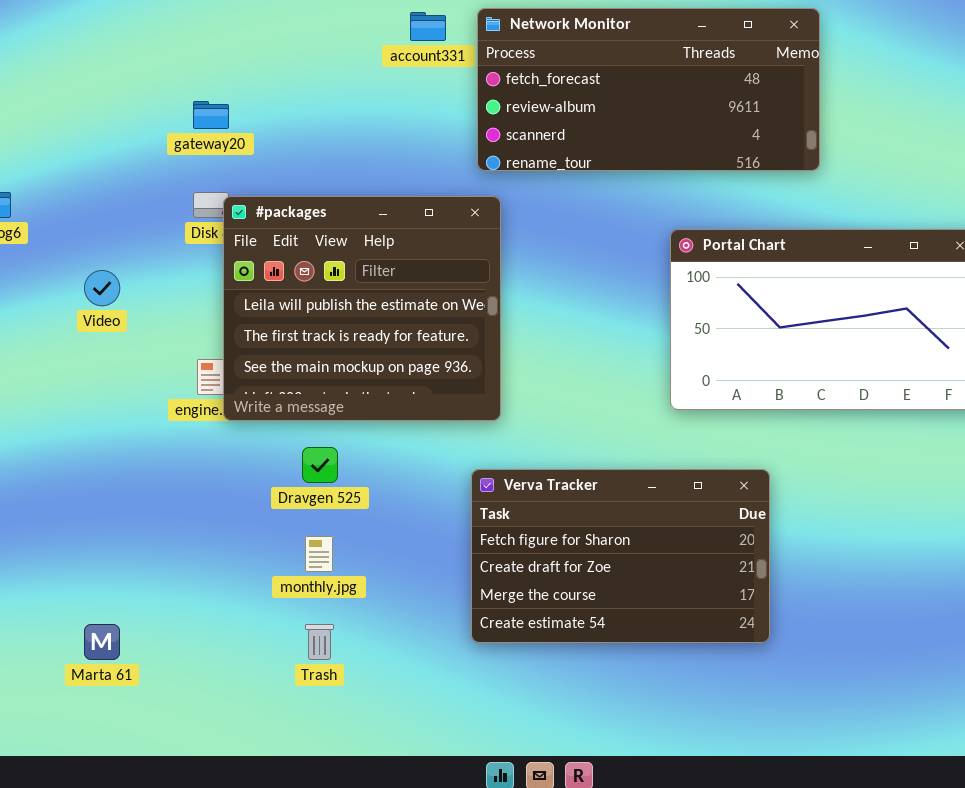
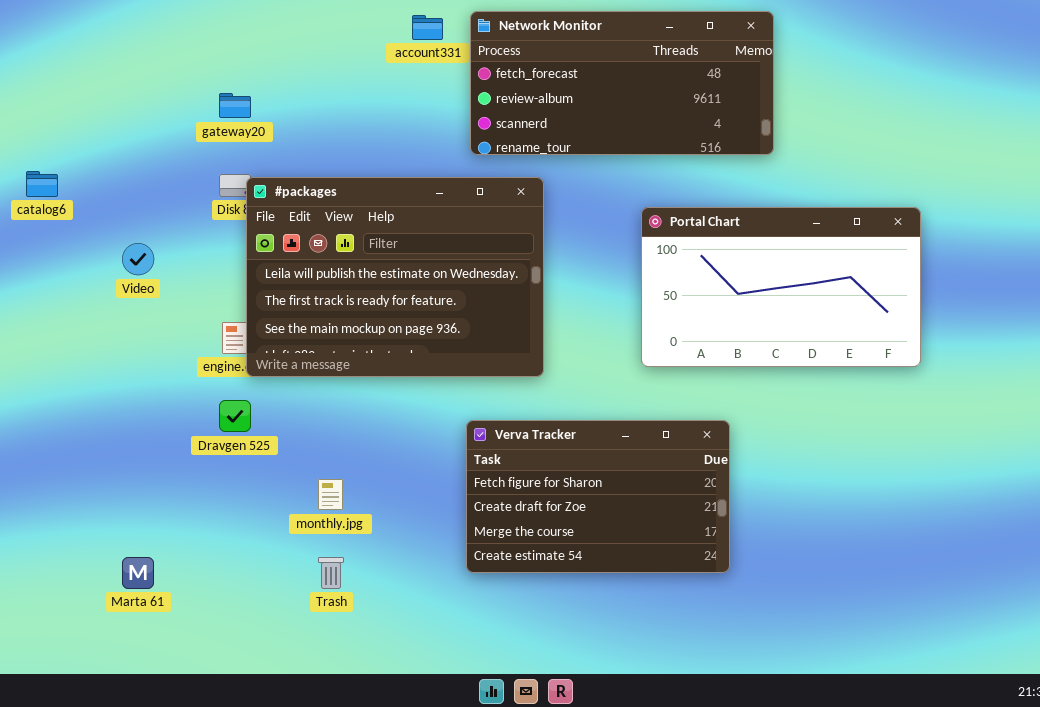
#packages: [223,196,501,421] -> [246,177,544,377], resized
Dravgen 525: [302,447,338,483] -> [219,400,251,432], moved

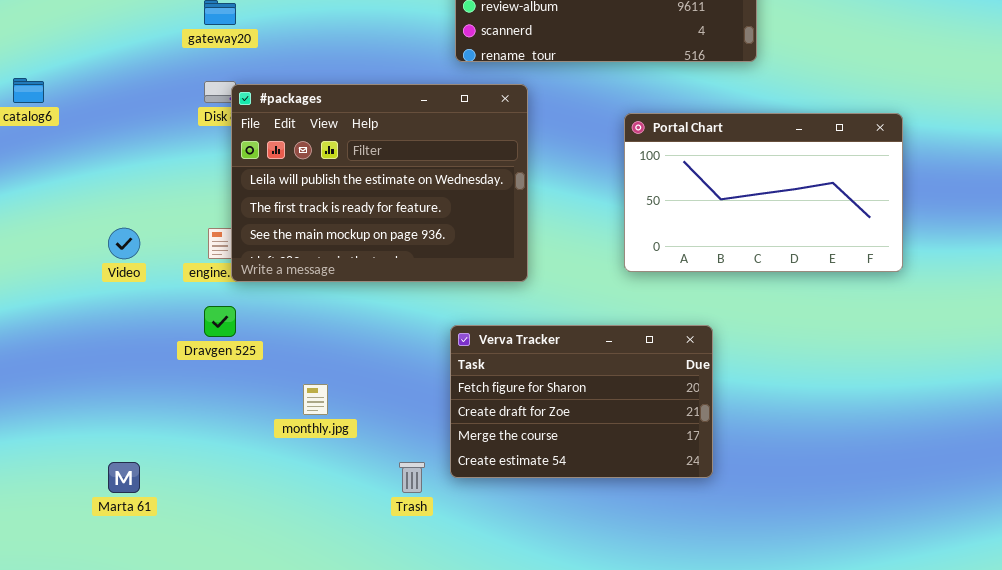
Video: [122,243,154,275] -> [108,228,140,259], moved
Trash: [318,557,344,589] -> [399,462,425,493], moved

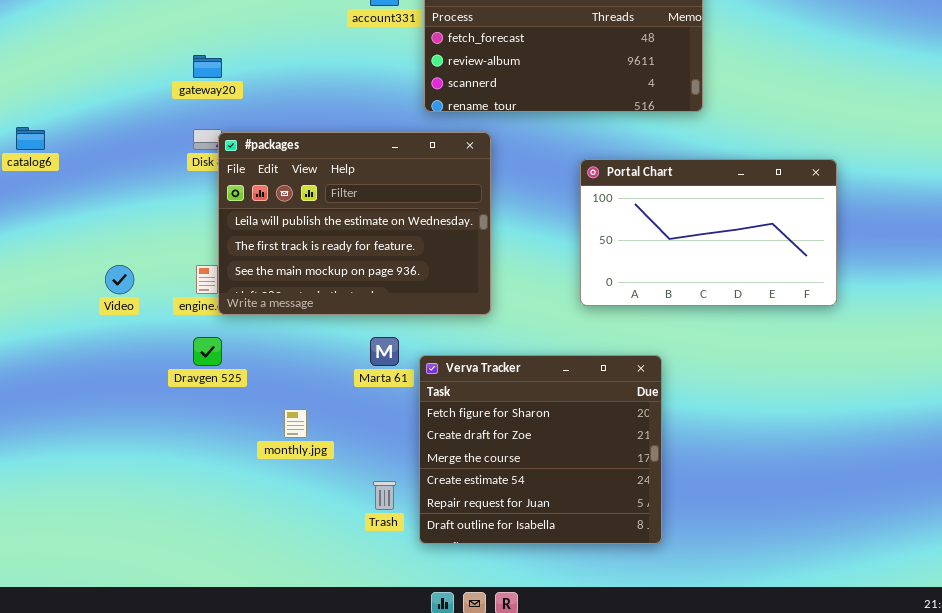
Verva Tracker: [450,325,713,478] -> [419,355,662,544], resized
Marta 61: [108,462,140,493] -> [370,337,399,366], moved

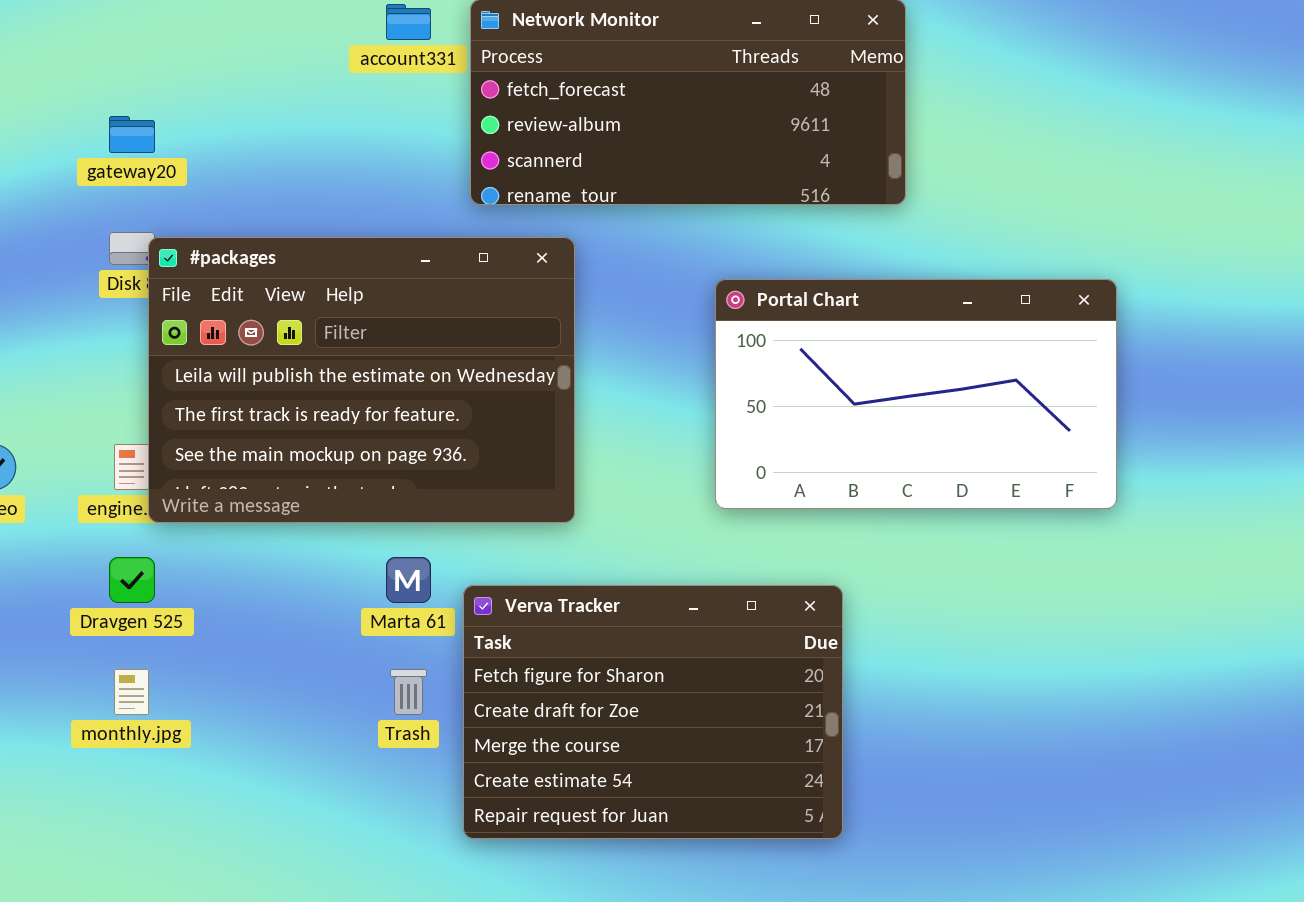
Verva Tracker: [419,355,662,544] -> [463,585,843,839], resized
monthly.jpg: [284,409,307,438] -> [114,669,149,715], moved
Trash: [373,481,396,510] -> [390,669,427,715], moved

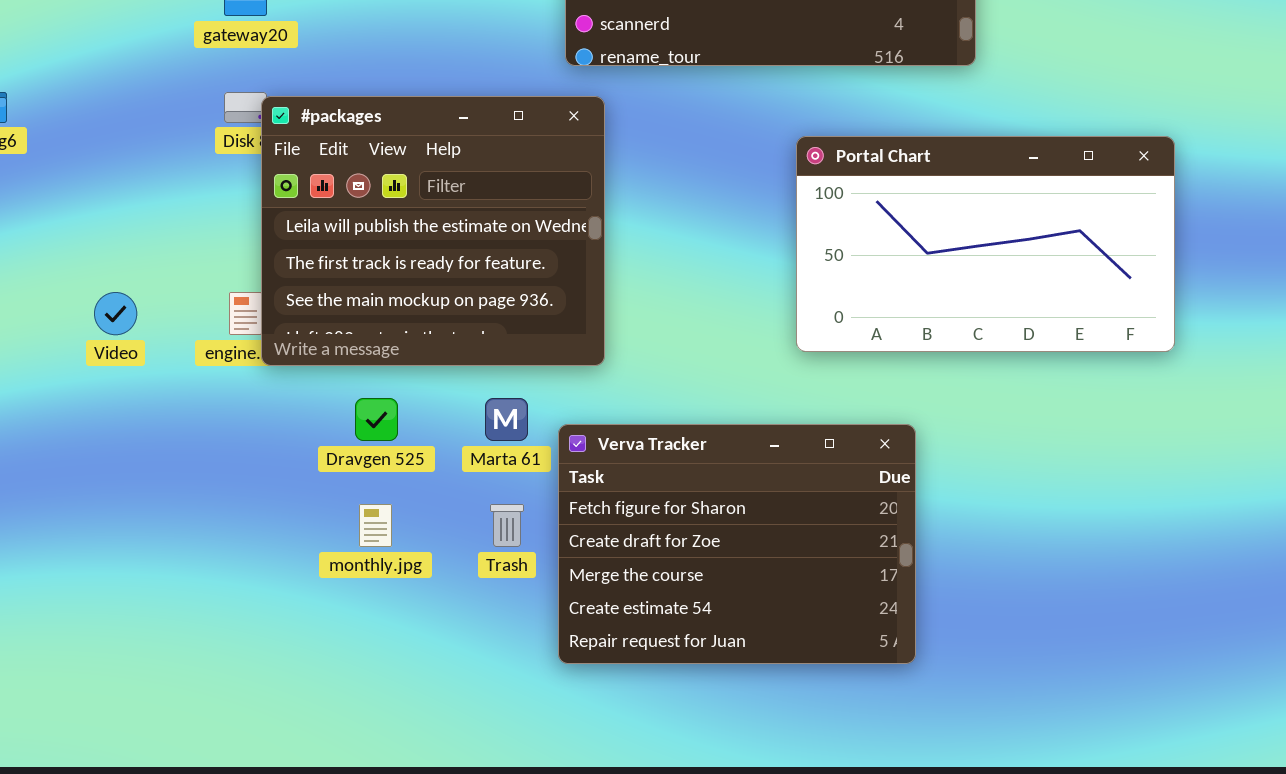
#packages: [148,237,575,523] -> [261,96,605,366], resized
Dravgen 525: [109,557,155,603] -> [355,398,398,441], moved
monthly.jpg: [114,669,149,715] -> [359,504,392,547], moved

